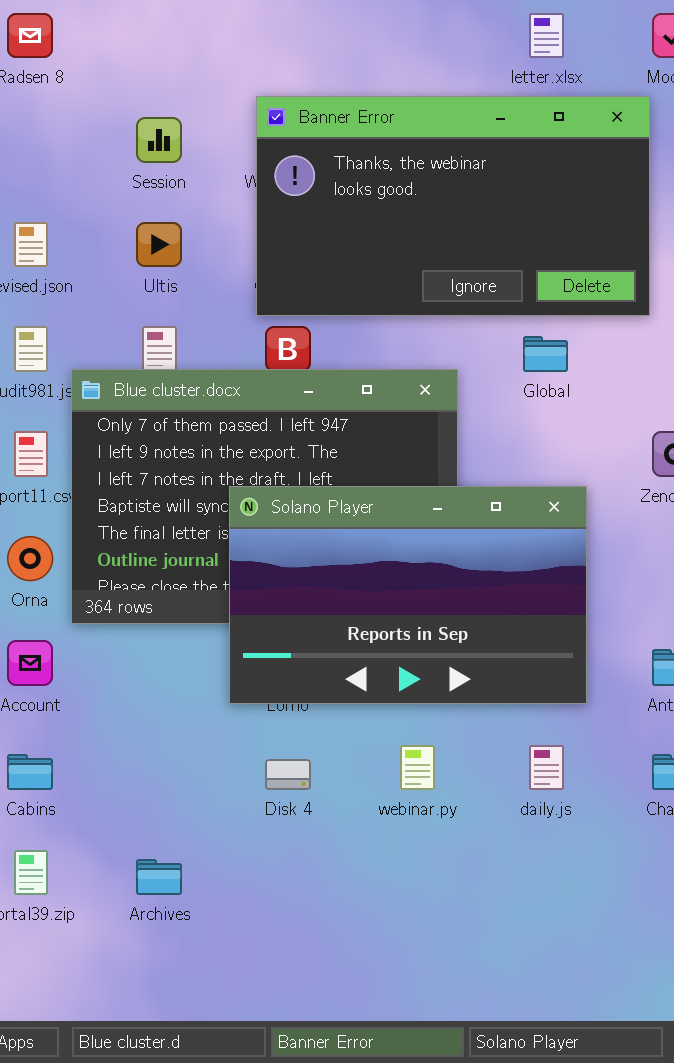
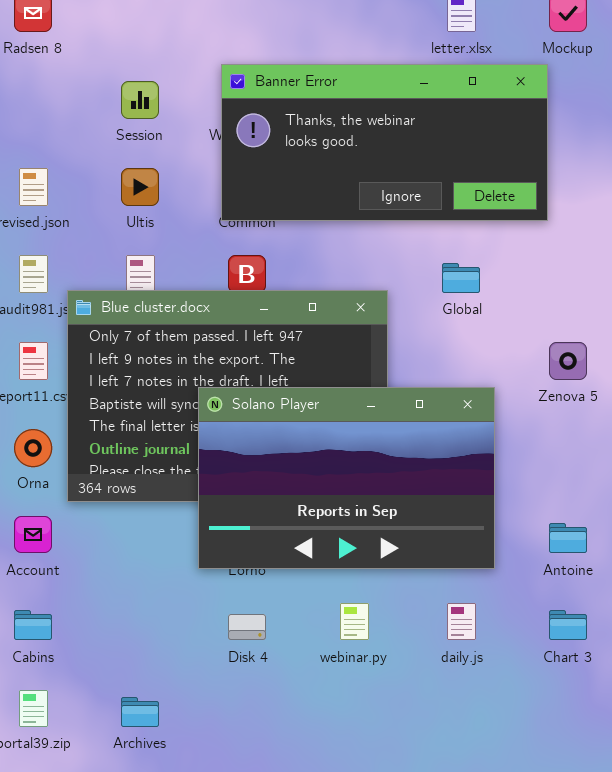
Banner Error: [256,96,650,316] -> [221,64,548,221], resized

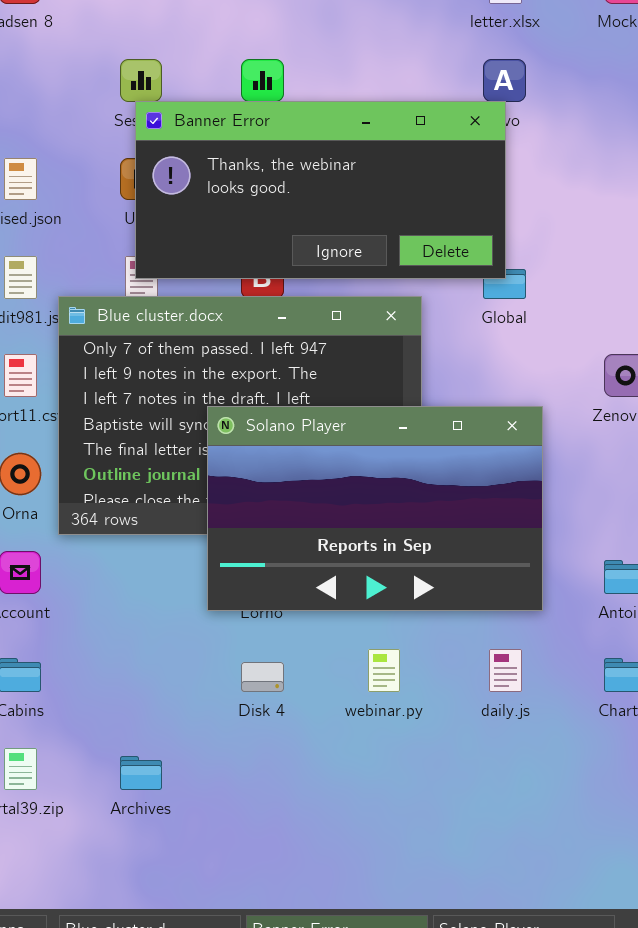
Banner Error: [221,64,548,221] -> [135,101,506,279], moved

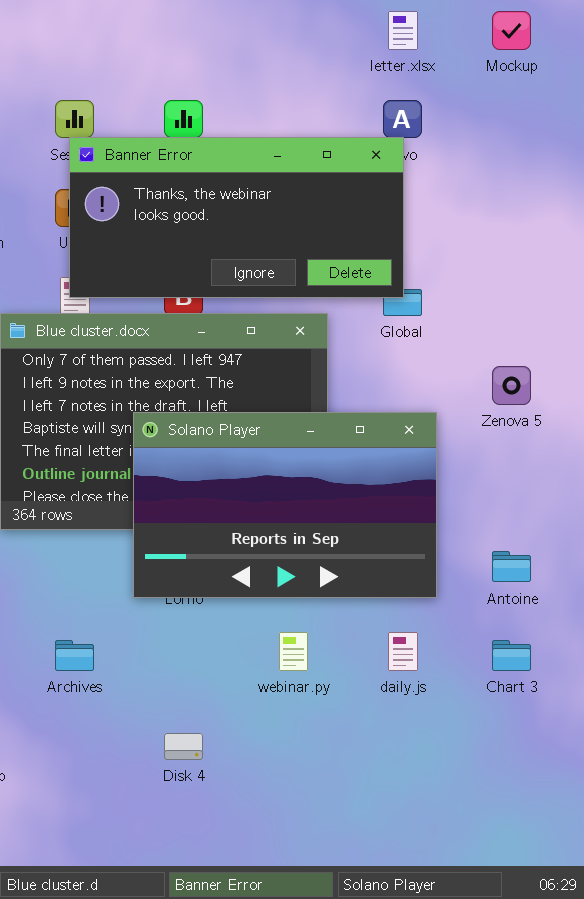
Disk 4: [241,662,284,692] -> [164,733,203,760], moved
Archives: [120,756,162,790] -> [55,640,94,671], moved

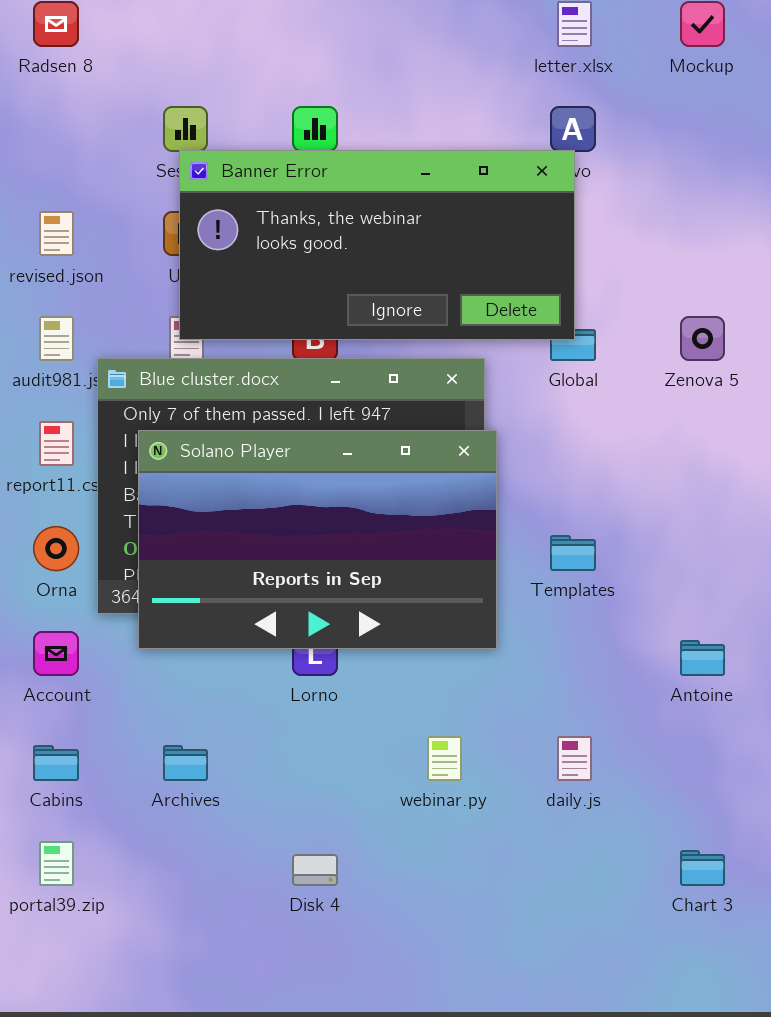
Zenova 5: [492,366,531,405] -> [680,316,725,361], moved
Solano Player: [133,412,437,598] -> [138,430,497,649], moved
Chart 3: [492,640,531,671] -> [680,850,725,886], moved

